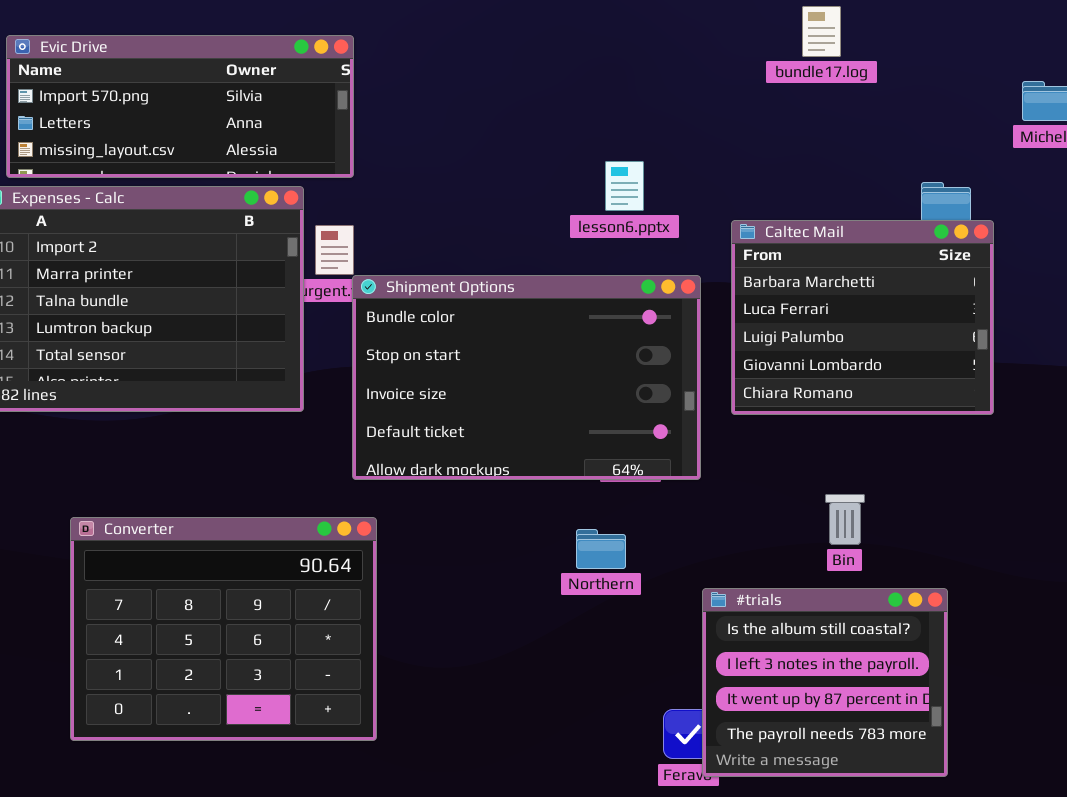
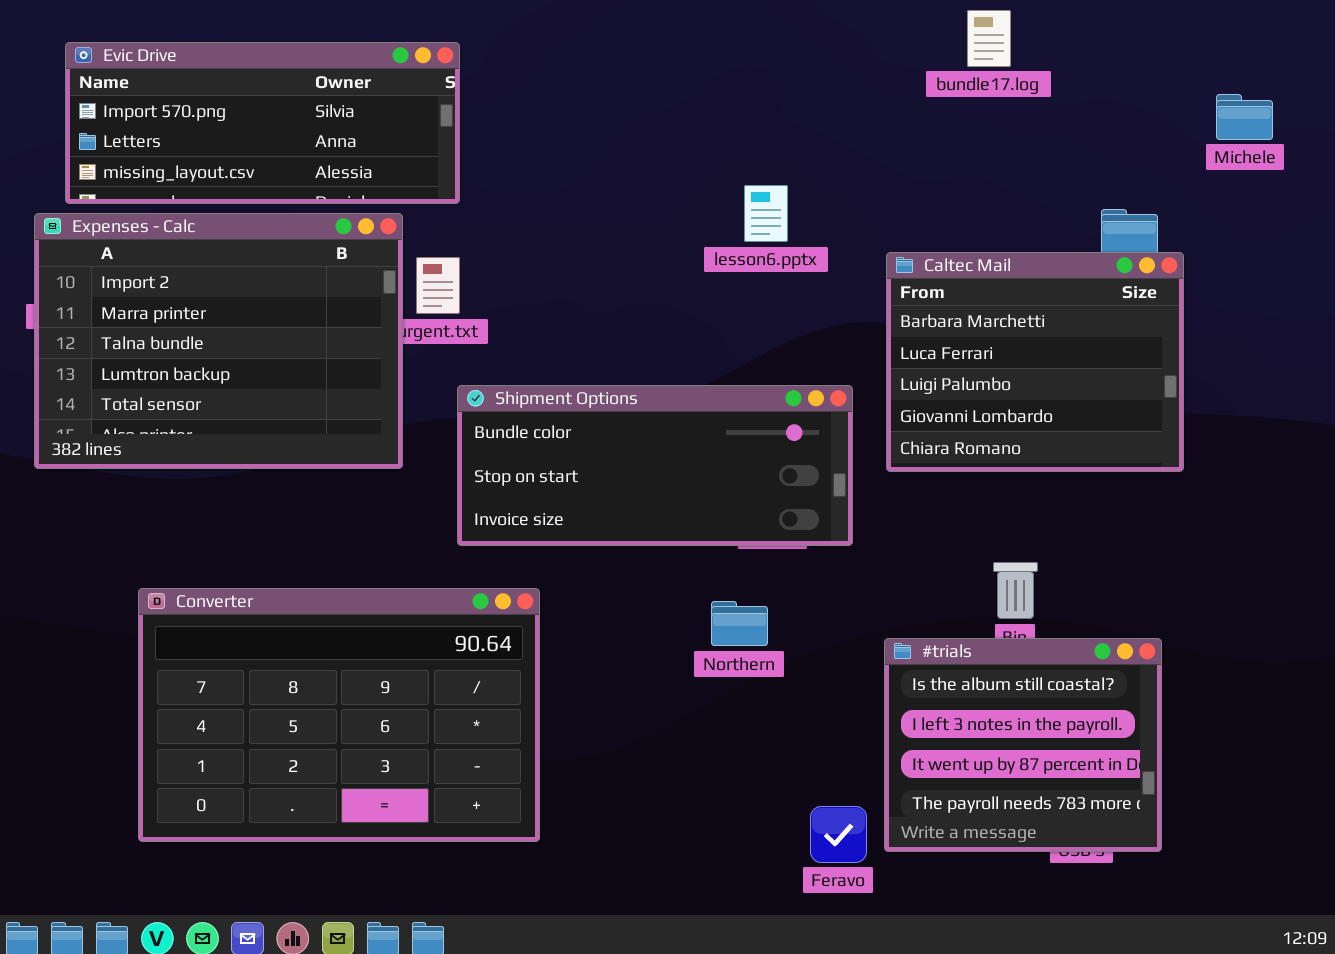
Shipment Options: [352,275,701,480] -> [457,385,853,546], resized
Converter: [70,517,377,741] -> [138,588,540,842], resized
#trials: [702,588,948,777] -> [884,638,1162,852], moved

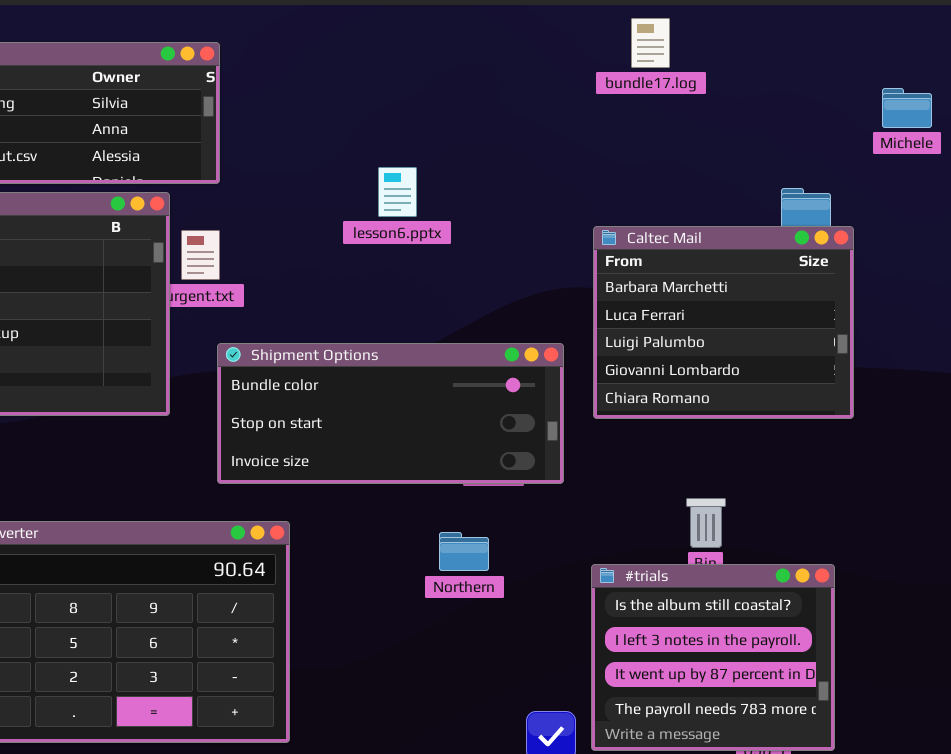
bundle17.log: [967,10,1011,67] -> [631,18,670,68], moved
lesson6.pptx: [744,185,788,242] -> [378,167,417,217], moved

